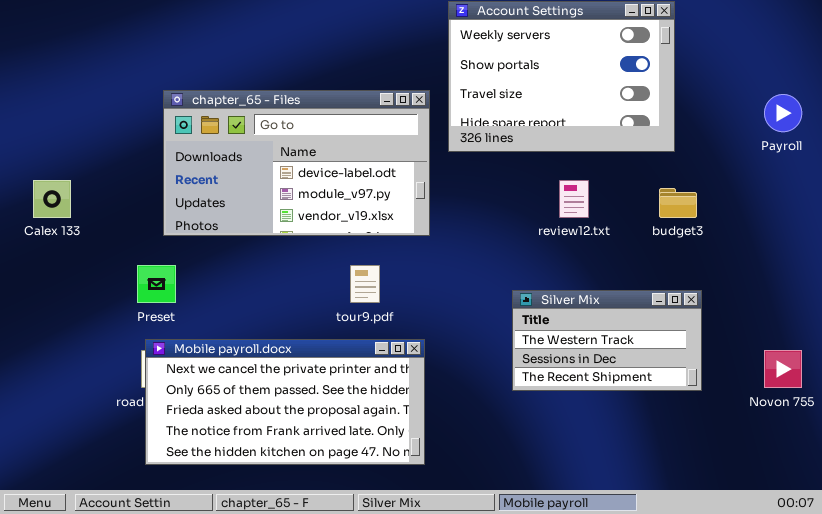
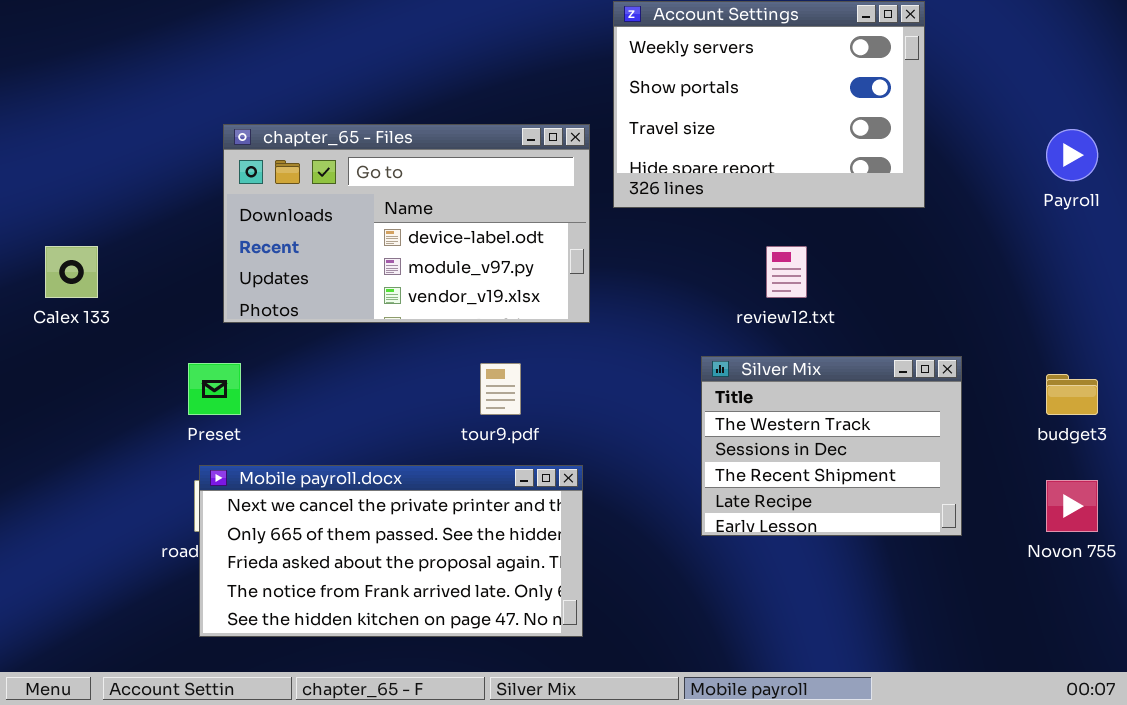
budget3: [659,188,697,218] -> [1046,374,1098,415], moved
Silver Mix: [512,290,702,391] -> [701,356,962,536], resized

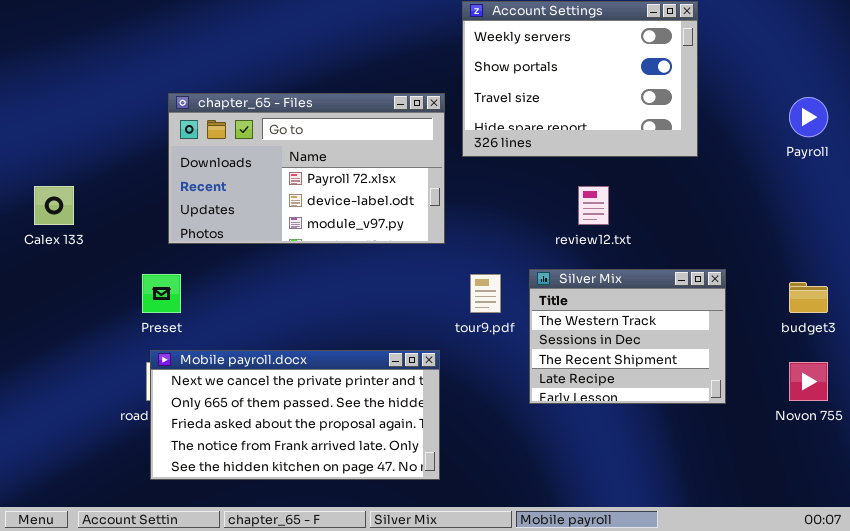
chapter_65 - Files: [223,124,590,323] -> [168,93,445,244], scrolled up 1 row
tour9.pdf: [480,363,521,415] -> [470,274,501,313], moved

